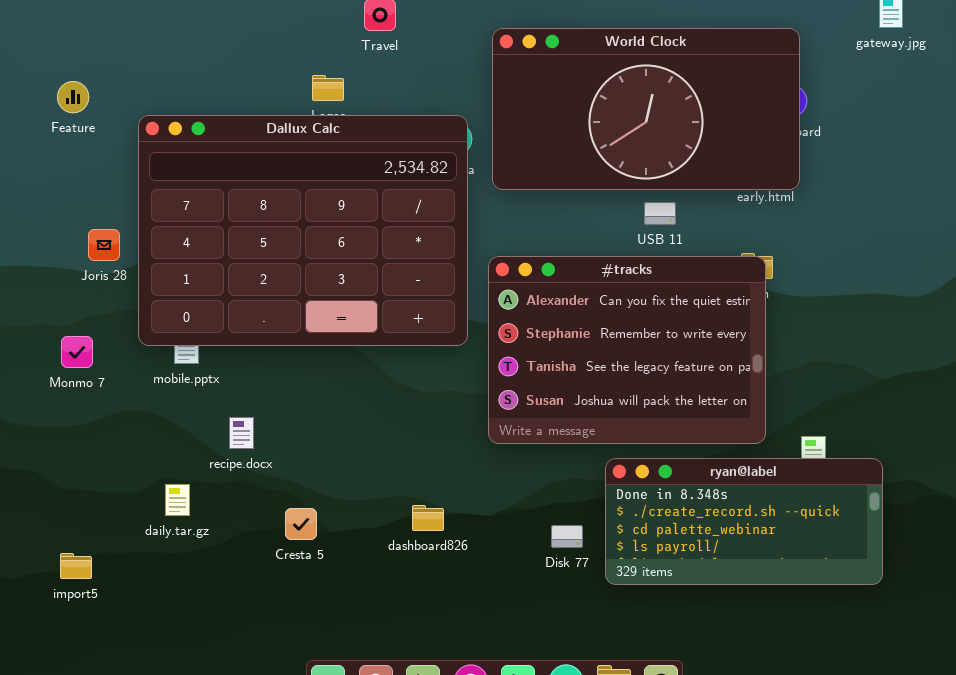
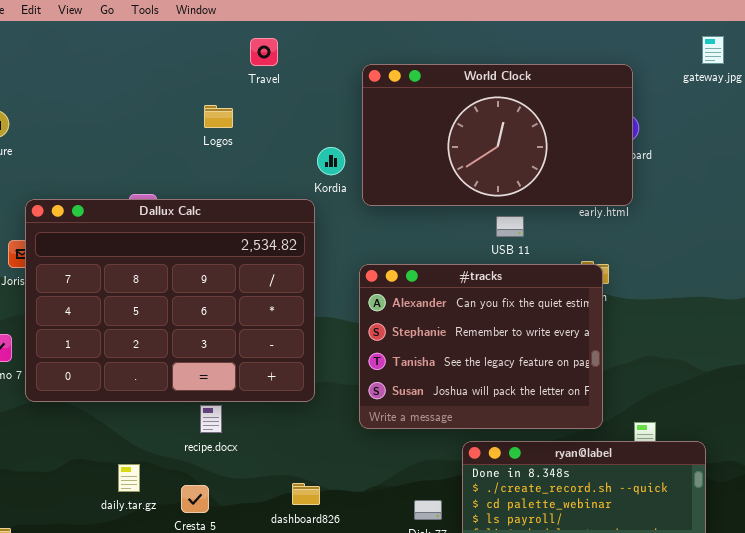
Dallux Calc: [138,115,468,346] -> [25,199,315,402], moved
recipe.docx: [229,417,254,449] -> [200,405,222,433], moved
daily.tar.gz: [165,484,190,516] -> [118,464,140,492], moved

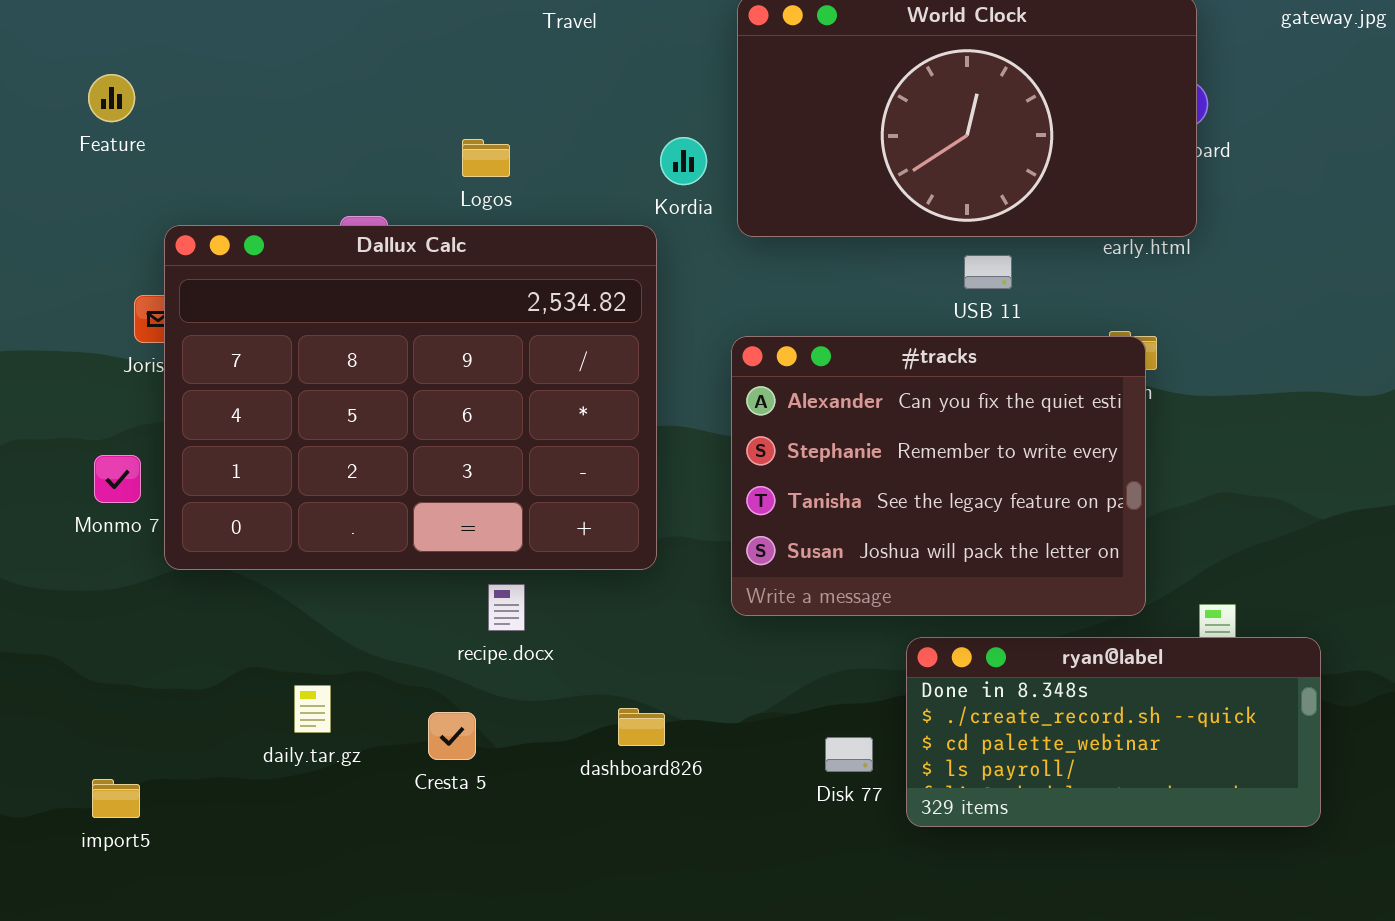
Logos: [204,105,233,128] -> [462,139,510,177], moved
recipe.docx: [200,405,222,433] -> [488,584,525,631], moved
daily.tar.gz: [118,464,140,492] -> [294,685,331,733], moved

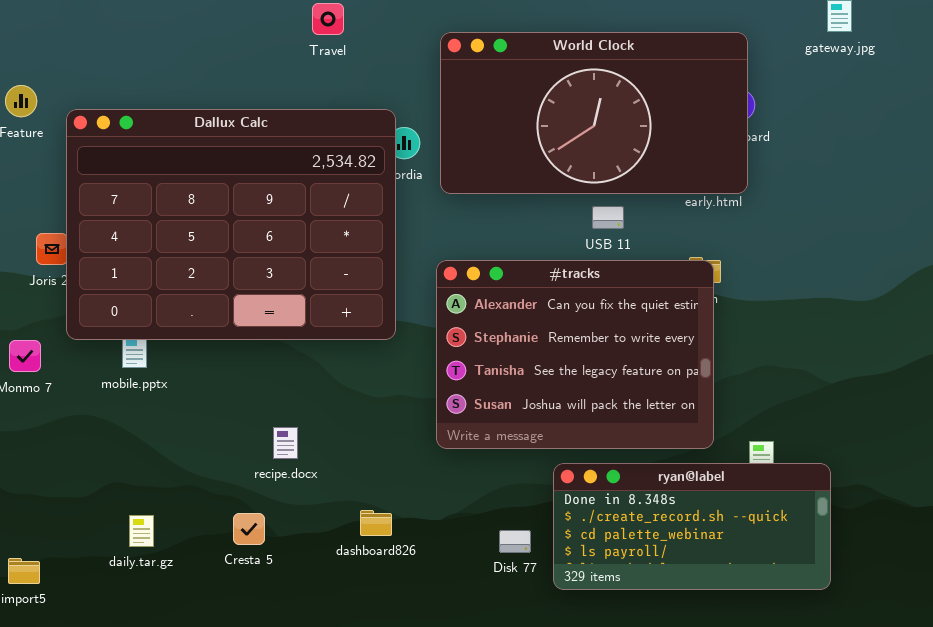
Dallux Calc: [164,225,657,570] -> [66,109,396,340], moved
daily.tar.gz: [294,685,331,733] -> [129,515,154,547], moved

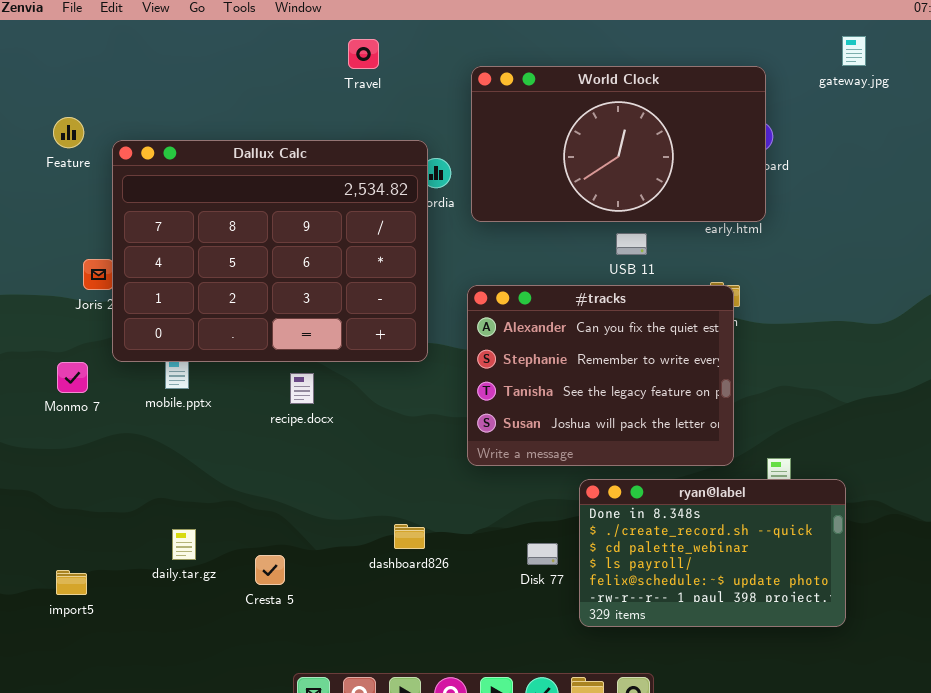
recipe.docx: [273,427,298,459] -> [290,373,314,404], moved
ryan@label: [553,463,831,590] -> [579,479,846,627], resized
Cresta 5: [233,513,265,545] -> [255,555,285,585], moved

